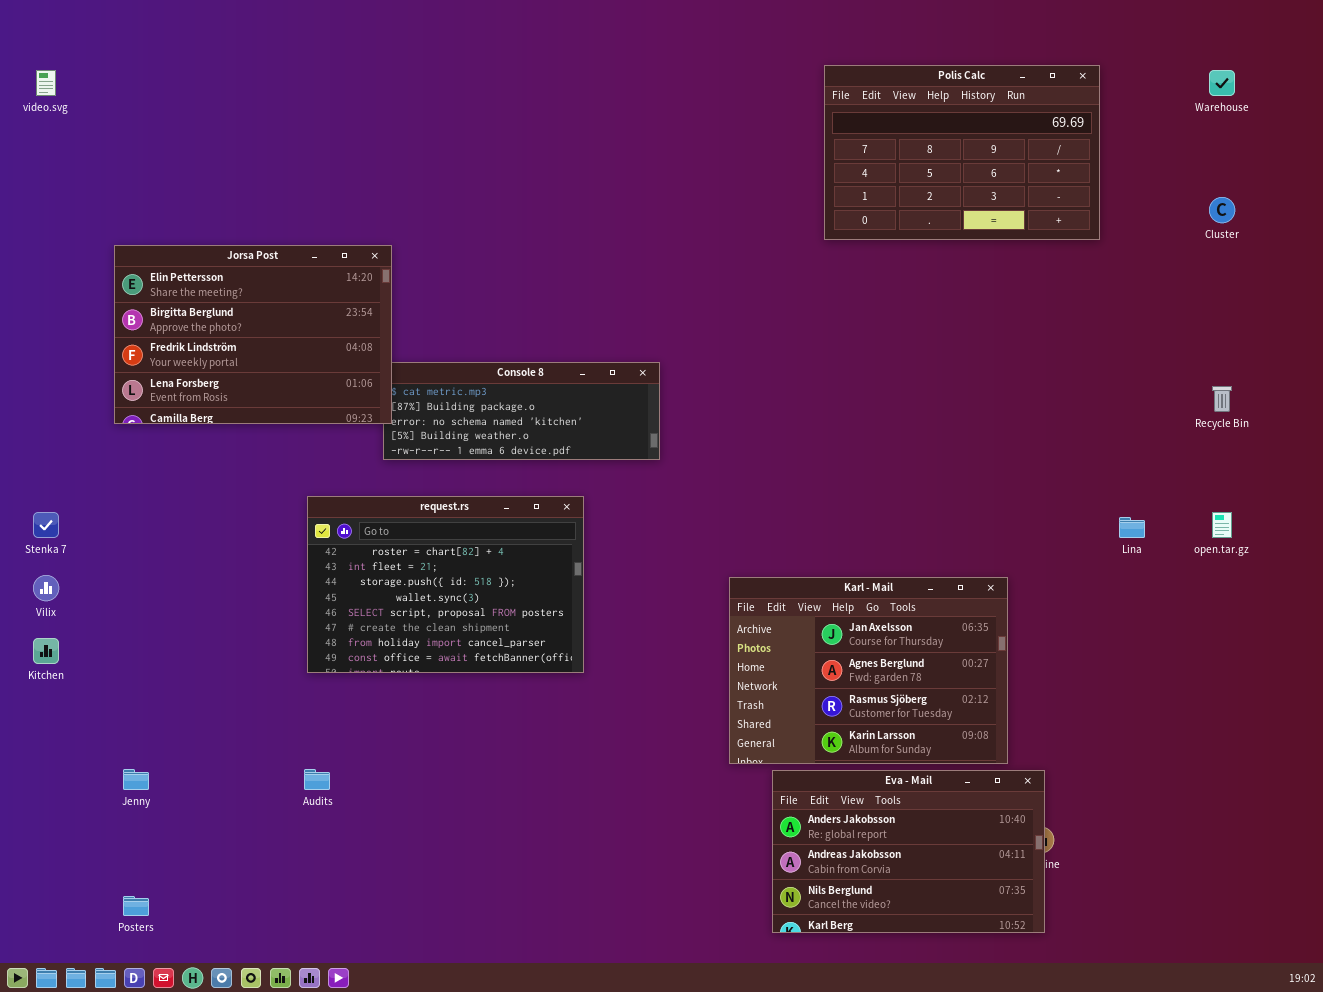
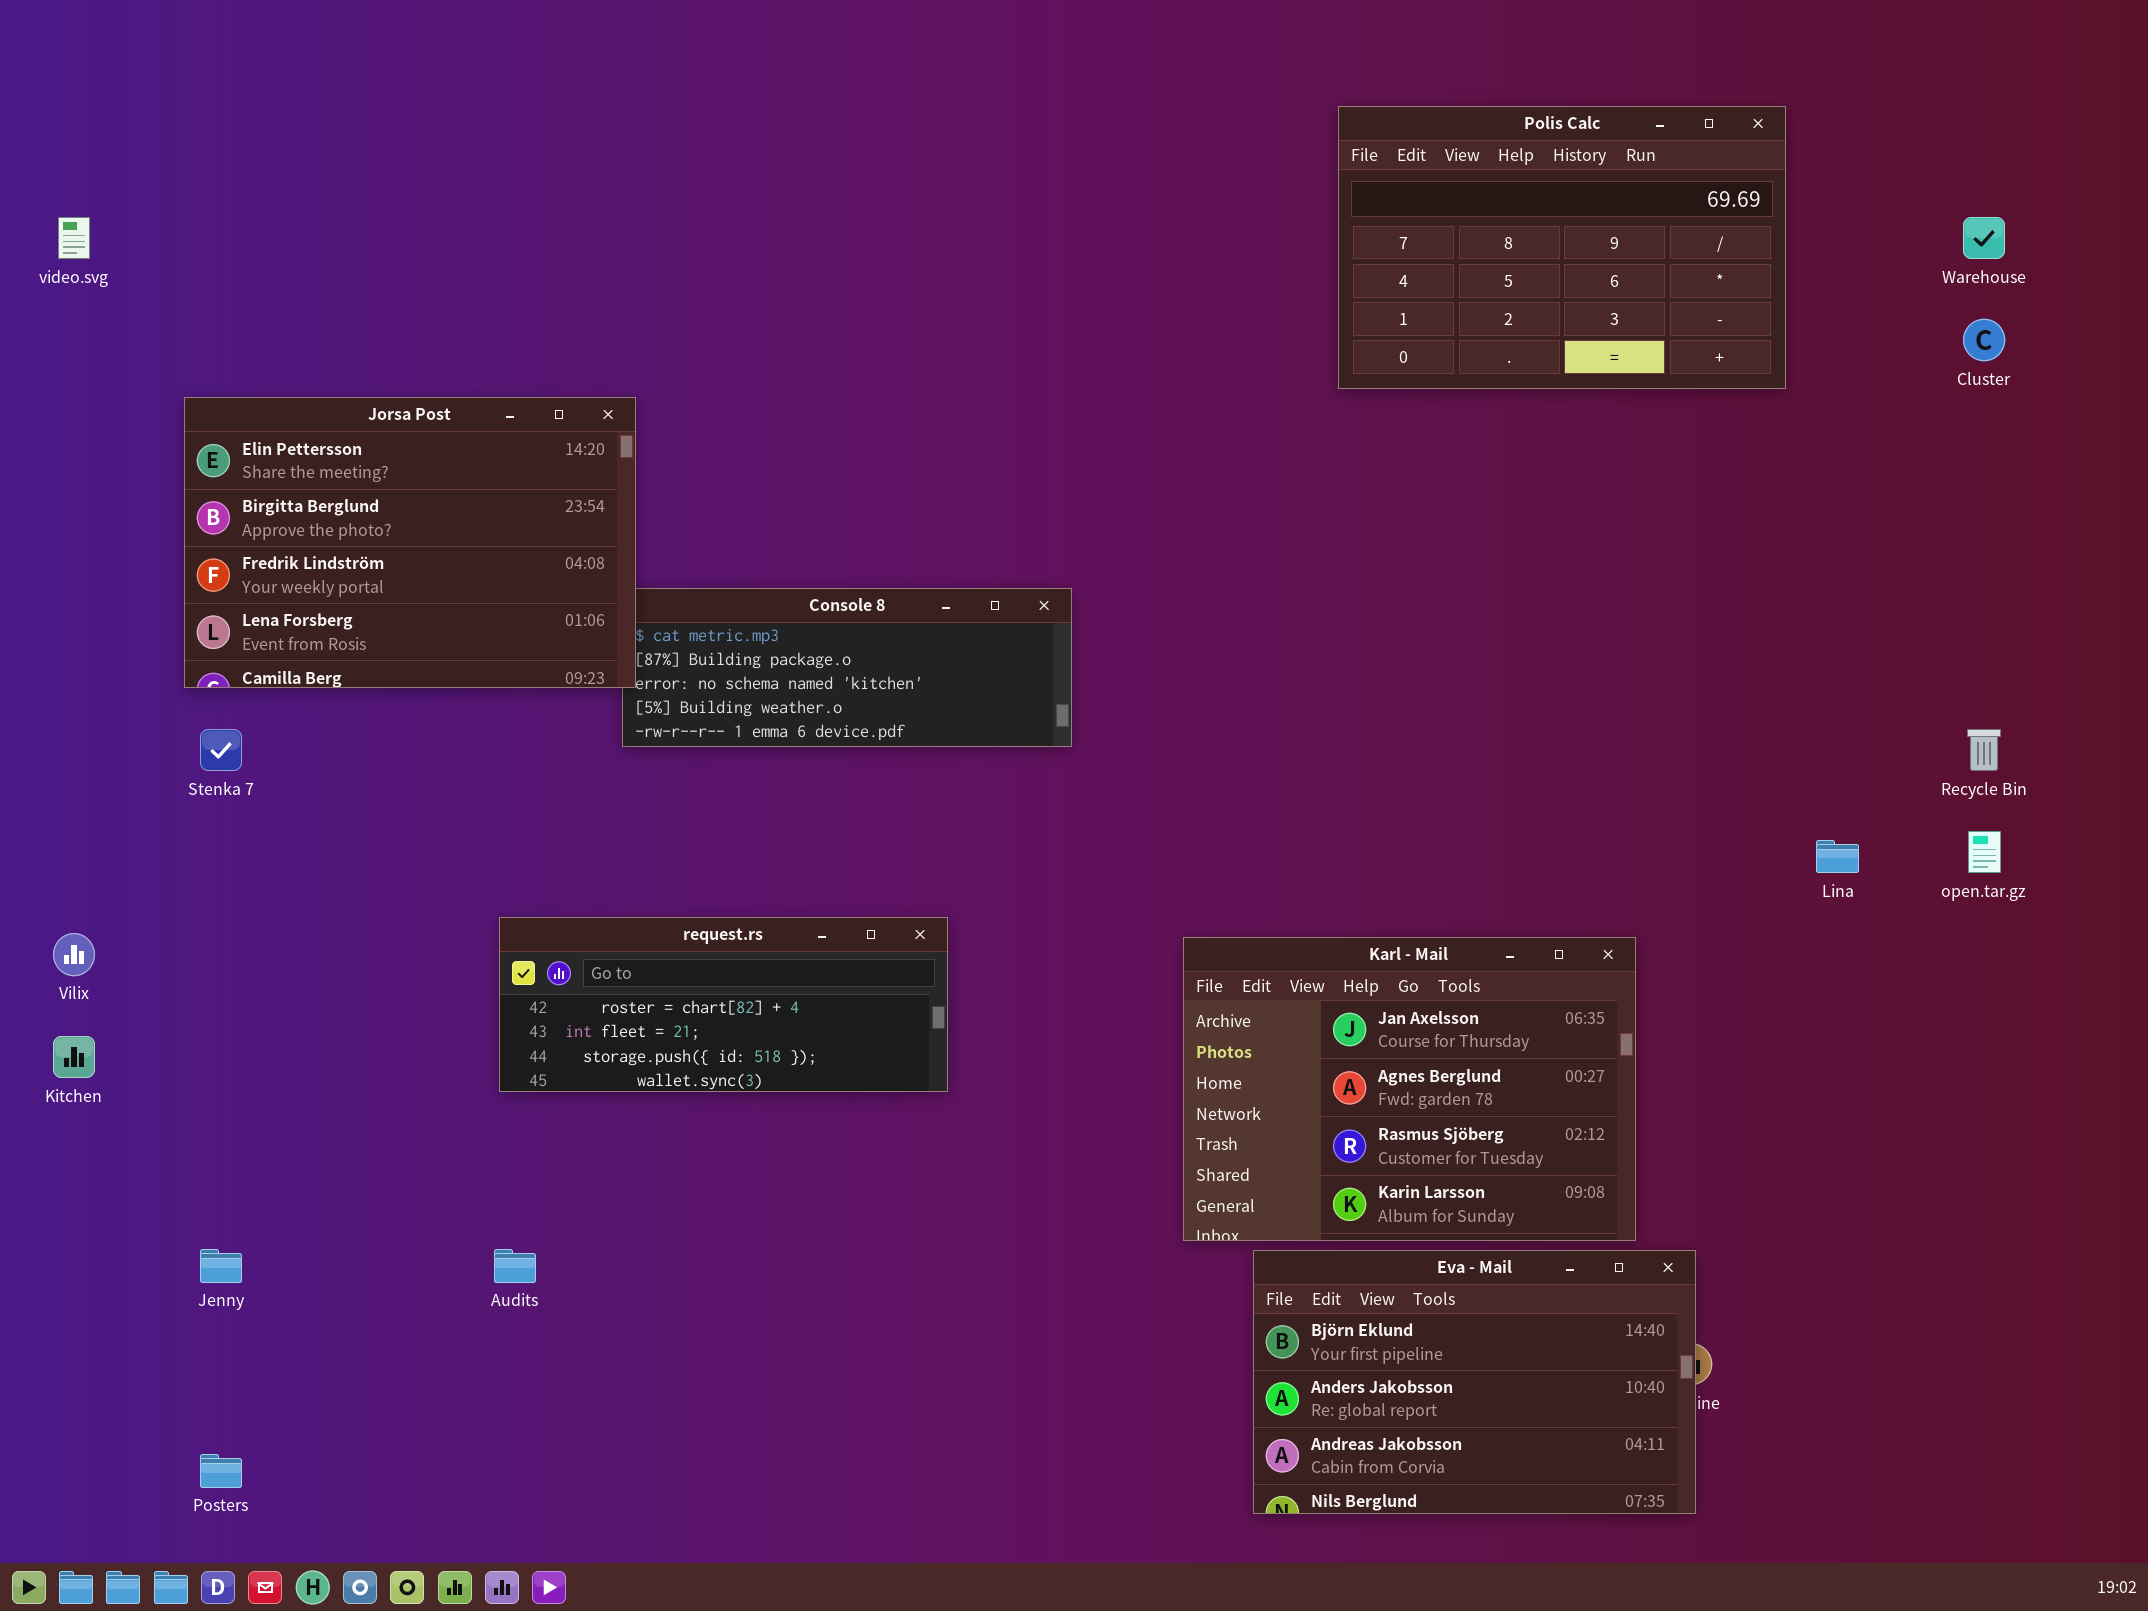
video.svg: [36,70,56,96] -> [58,217,90,259], moved
Warehouse: [1209,70,1235,96] -> [1963,217,2005,259], moved
Recycle Bin: [1212,386,1232,412] -> [1967,729,2001,771], moved
request.rs: [307,496,584,673] -> [499,917,948,1092], resized
Stenka 7: [33,512,59,538] -> [200,729,242,771], moved
Eva - Mail: [772,770,1045,933] -> [1253,1250,1696,1514], scrolled up 1 row

